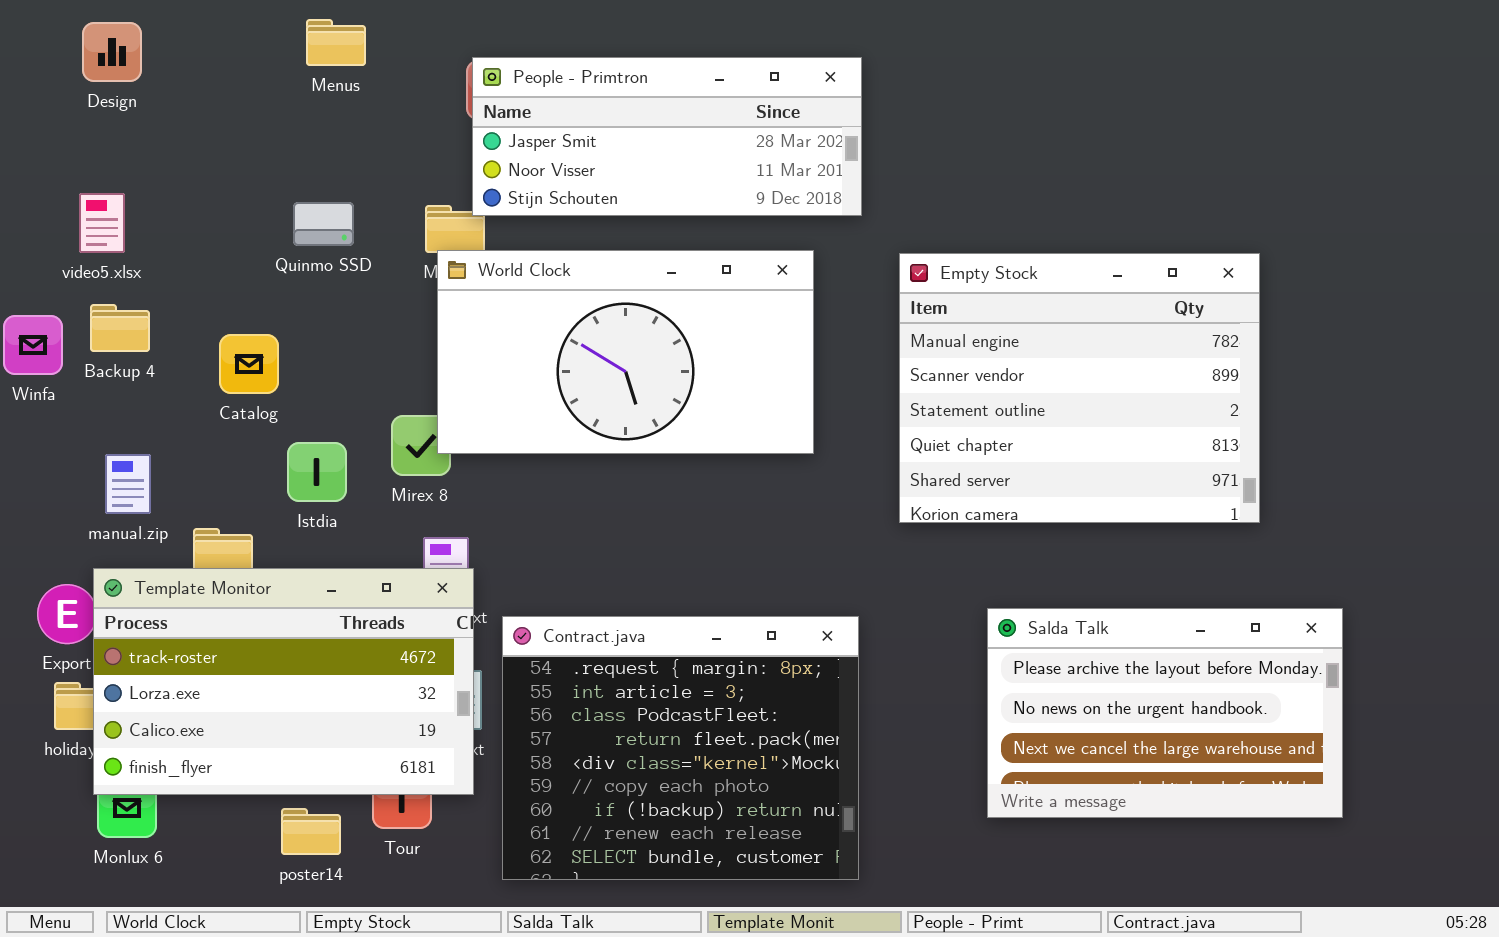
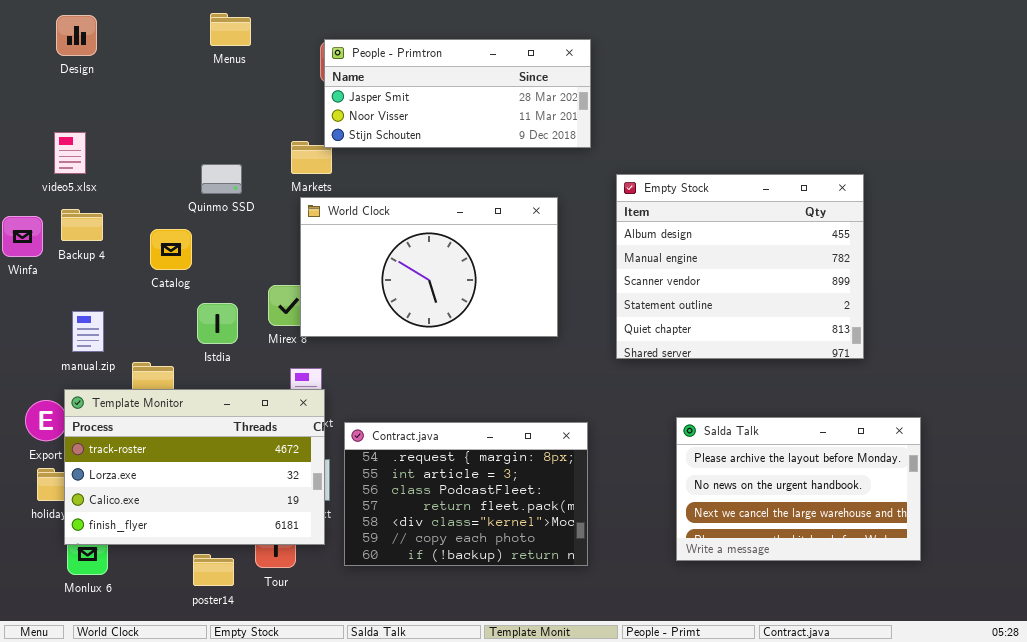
Quinmo SSD: [293,202,354,246] -> [201,164,242,194], moved
World Clock: [437,250,814,454] -> [300,197,558,337], moved
Empty Stock: [899,253,1260,523] -> [616,174,864,359], scrolled up 1 row
Contract.java: [502,616,859,880] -> [344,422,588,566], resized

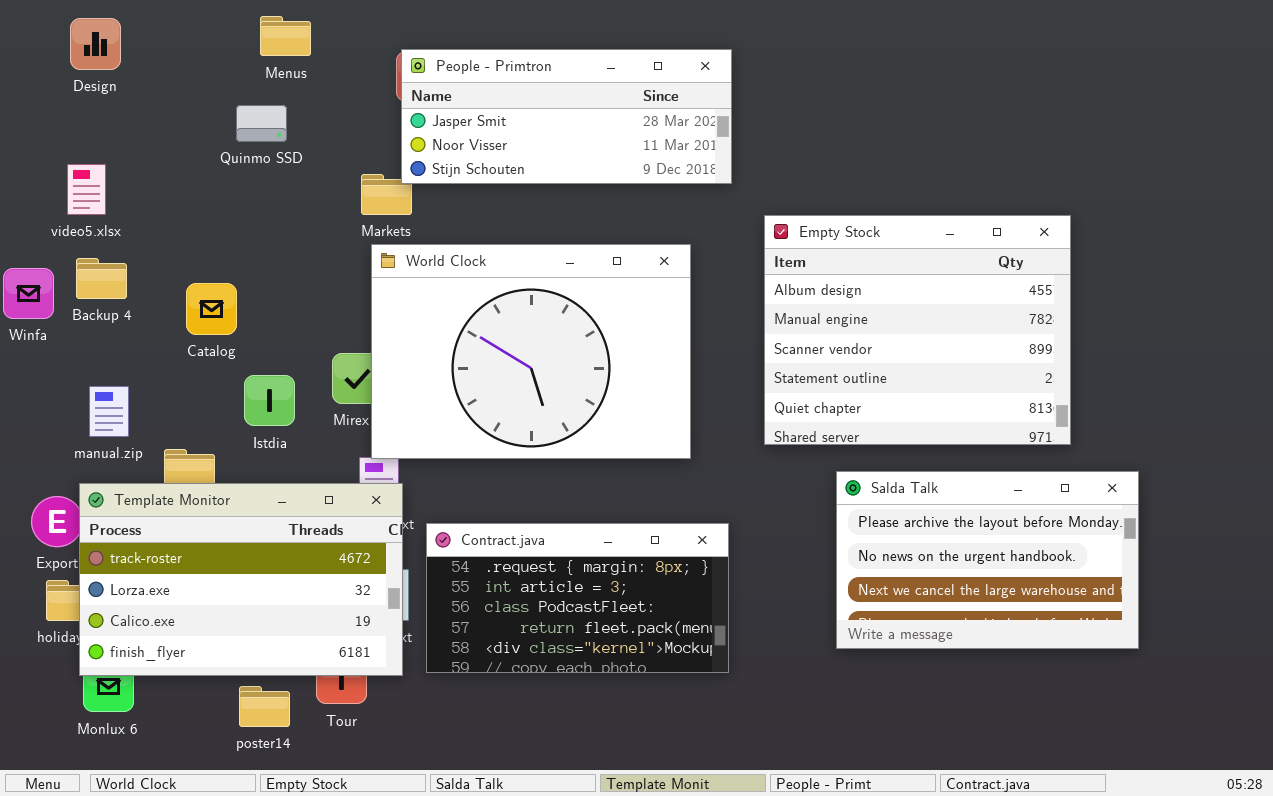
Quinmo SSD: [201,164,242,194] -> [236,105,287,142], moved
World Clock: [300,197,558,337] -> [371,244,691,459], resized
Salda Talk: [676,417,921,561] -> [836,471,1139,649], moved
Contract.java: [344,422,588,566] -> [426,523,729,673], resized

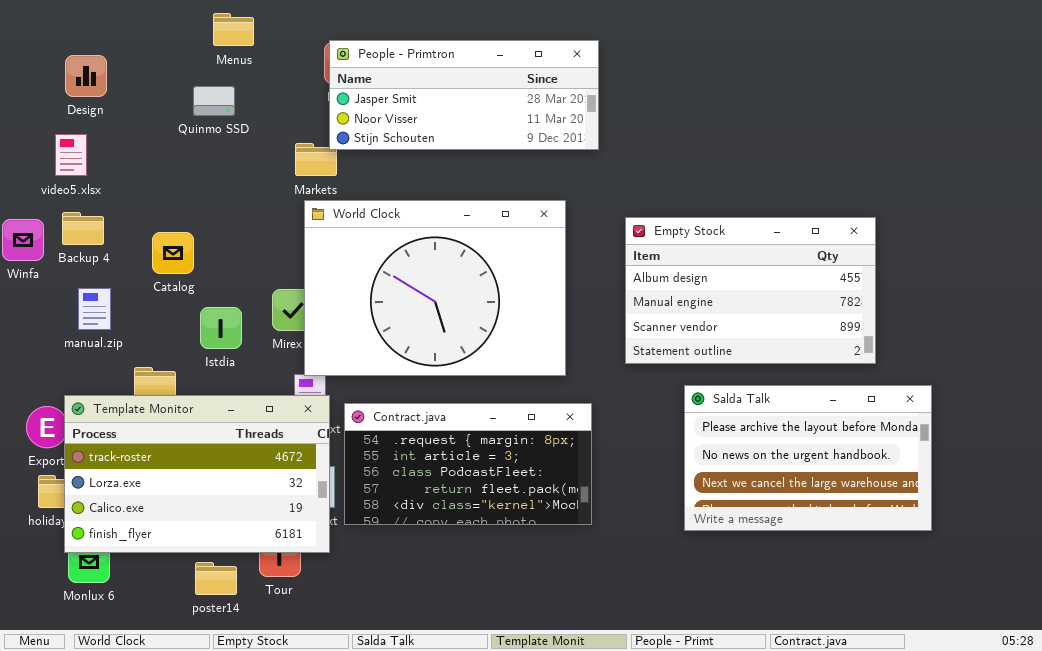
Design: [70,18,121,70] -> [65,55,107,97], moved
Empty Stock: [764,215,1071,445] -> [625,217,876,364], resized
manual.zip: [89,386,129,437] -> [78,288,111,330], moved
Contract.java: [426,523,729,673] -> [344,403,592,525], moved

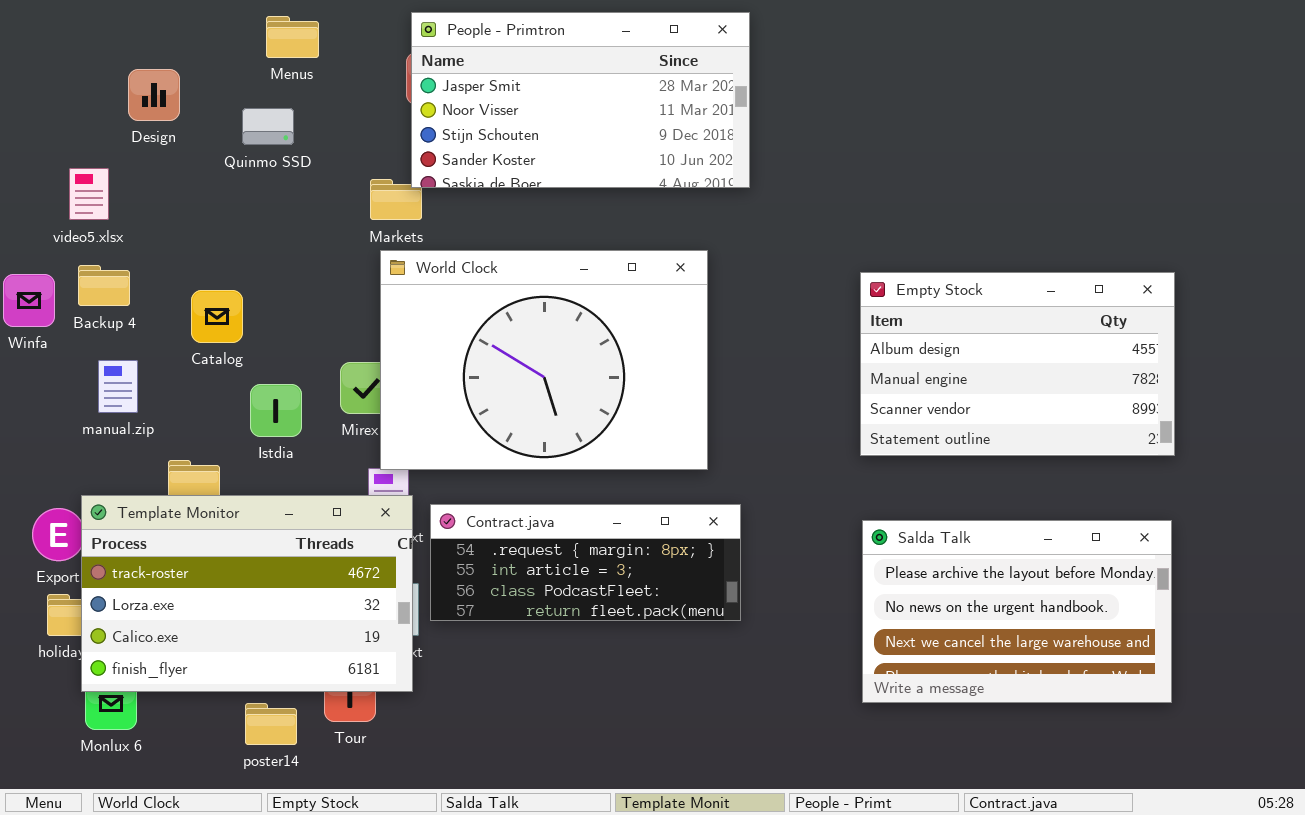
People - Primtron: [329,40,599,150] -> [411,12,750,188], resized
Design: [65,55,107,97] -> [128,69,180,121], moved
Empty Stock: [625,217,876,364] -> [860,272,1175,456], moved
Salda Talk: [684,385,932,531] -> [862,520,1172,703], moved
Contract.java: [344,403,592,525] -> [430,504,741,621], resized

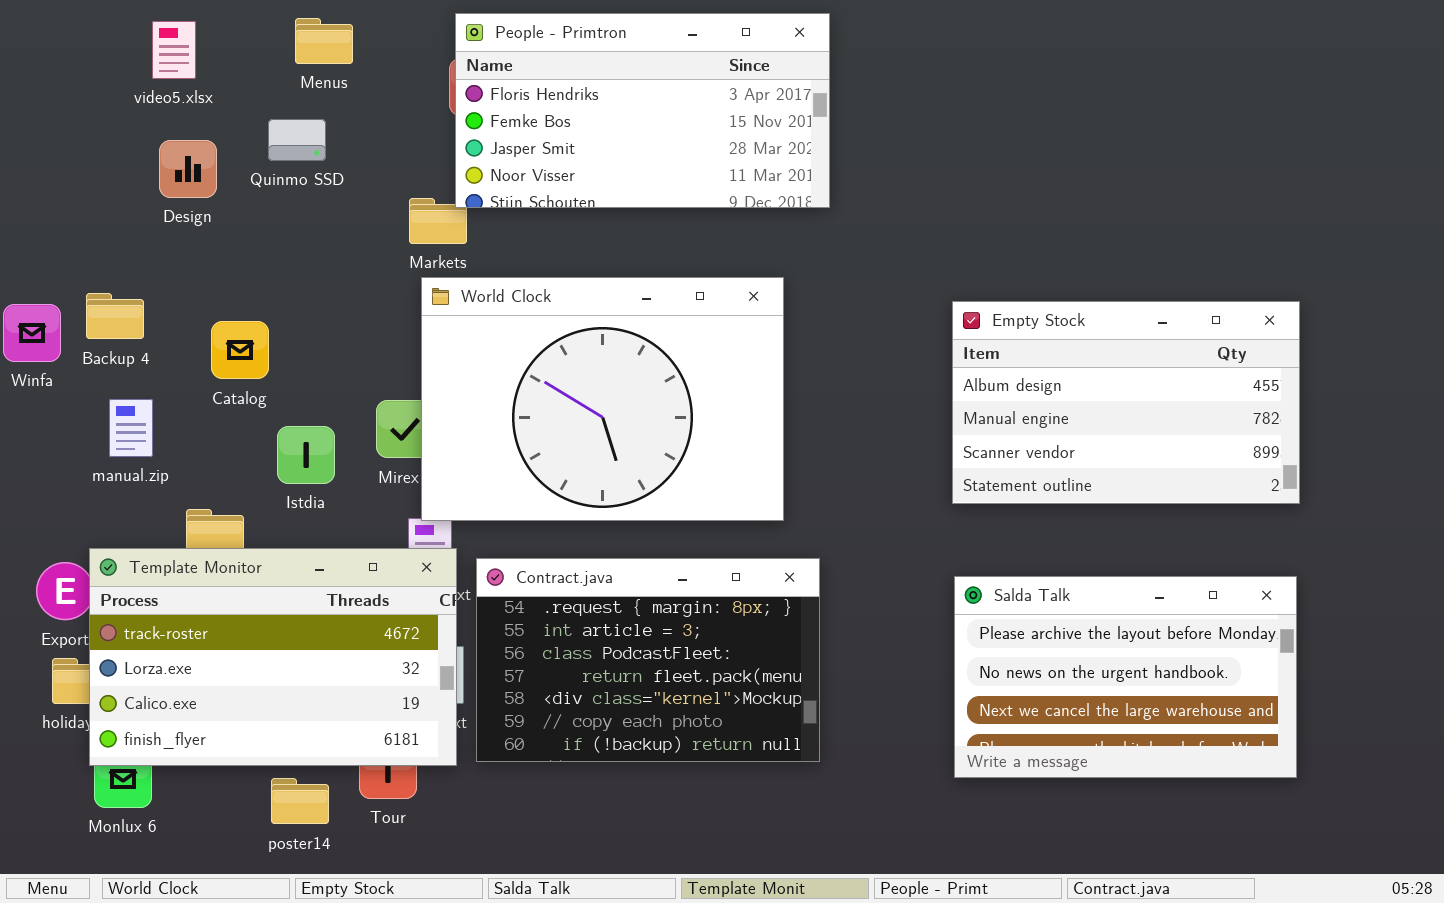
People - Primtron: [411,12,750,188] -> [455,13,830,208], scrolled up 2 rows
Design: [128,69,180,121] -> [159,140,217,198], moved
video5.xlsx: [69,168,109,220] -> [152,21,196,79], moved
Contract.java: [430,504,741,621] -> [476,558,820,762], resized

